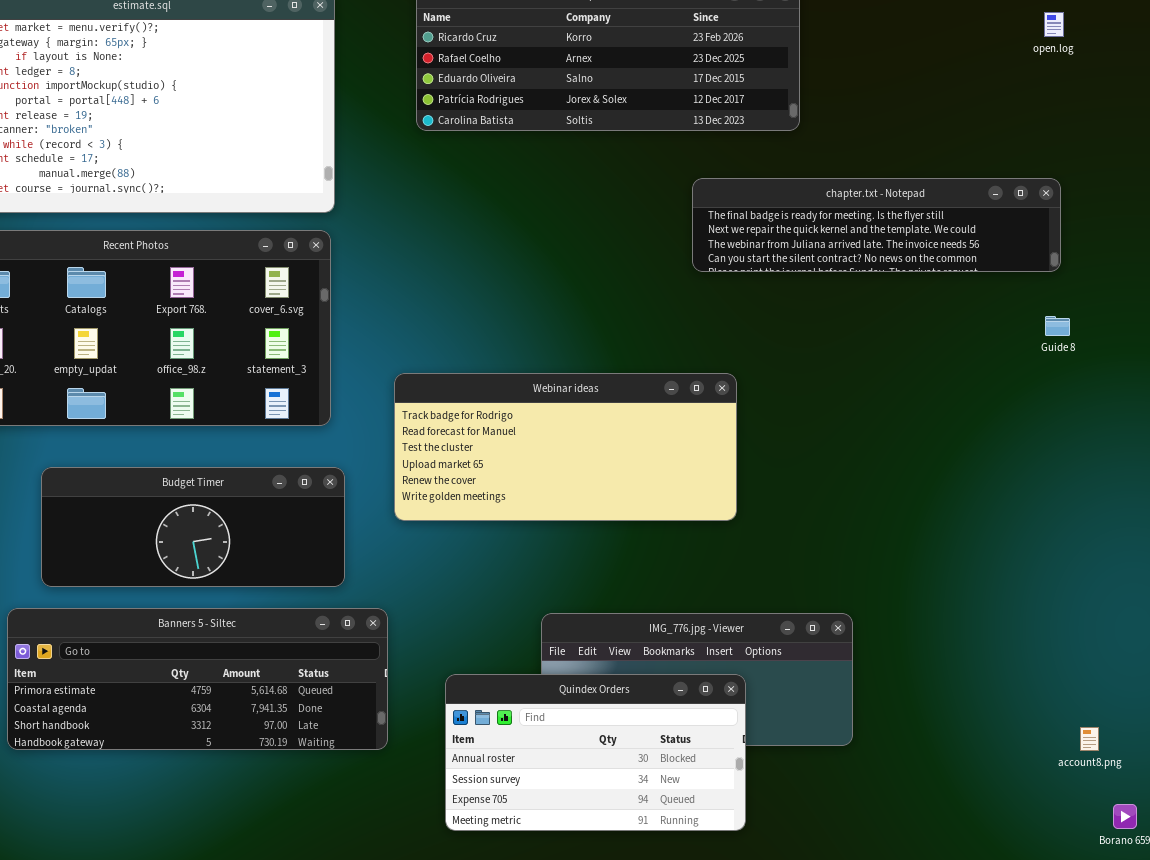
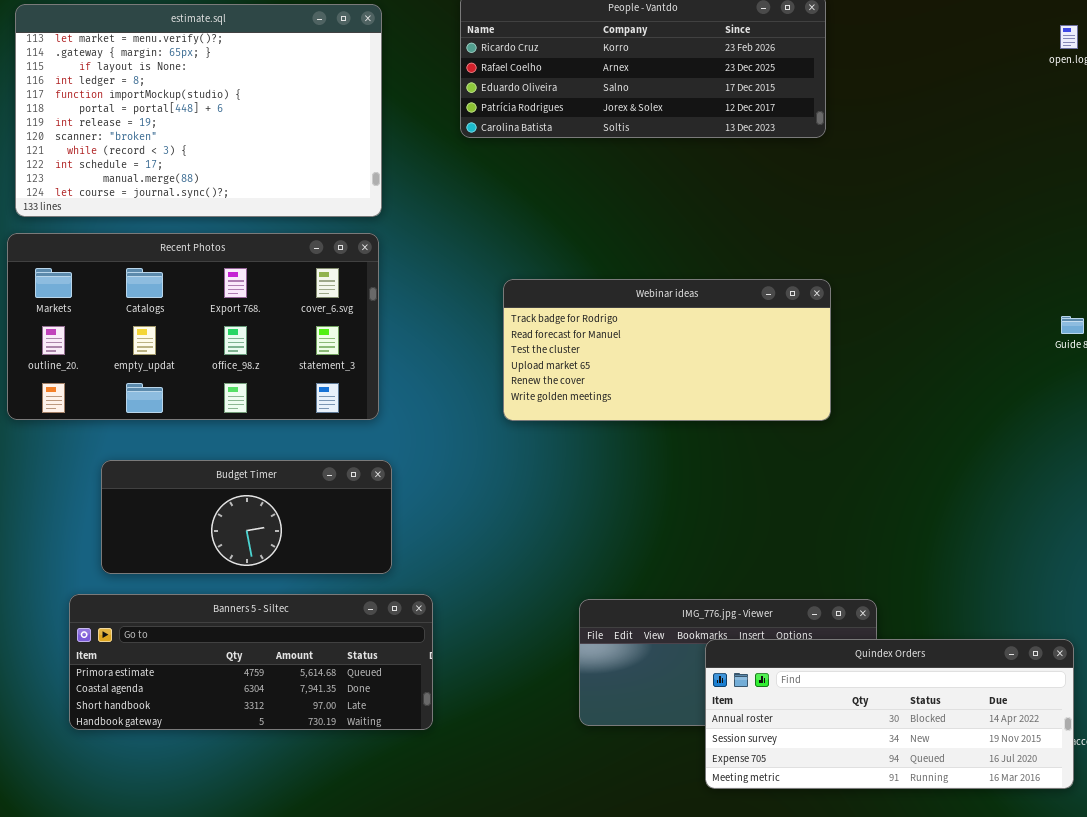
chapter.txt - Notepad: [692,178,1061,272] -> none, closed
Webinar ideas: [394,373,737,521] -> [503,279,831,421], moved
Quindex Orders: [445,674,746,831] -> [705,639,1074,789], moved, resized

